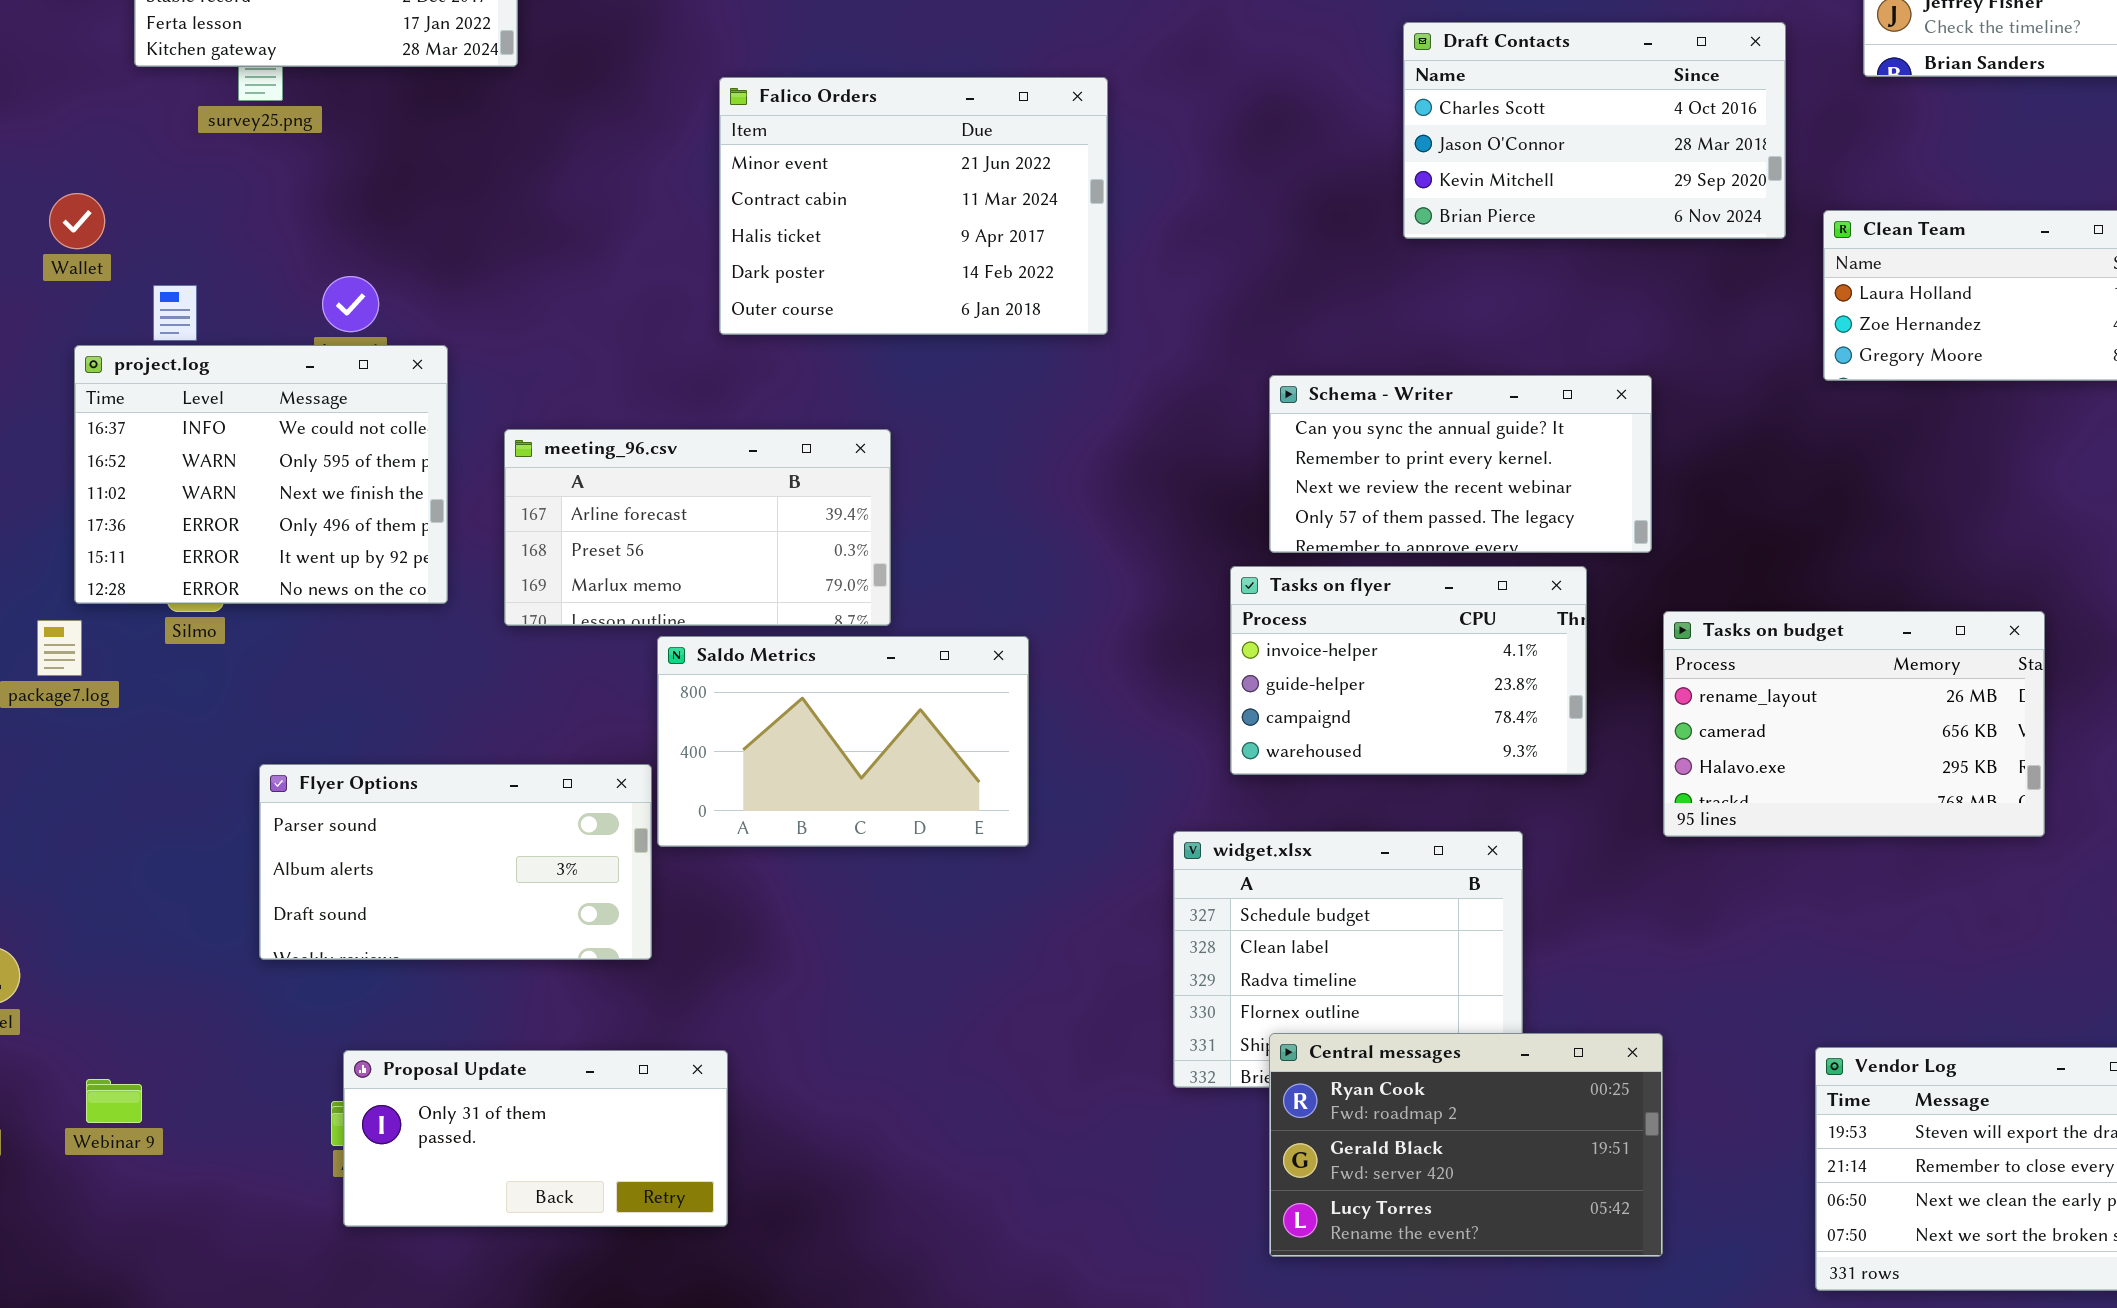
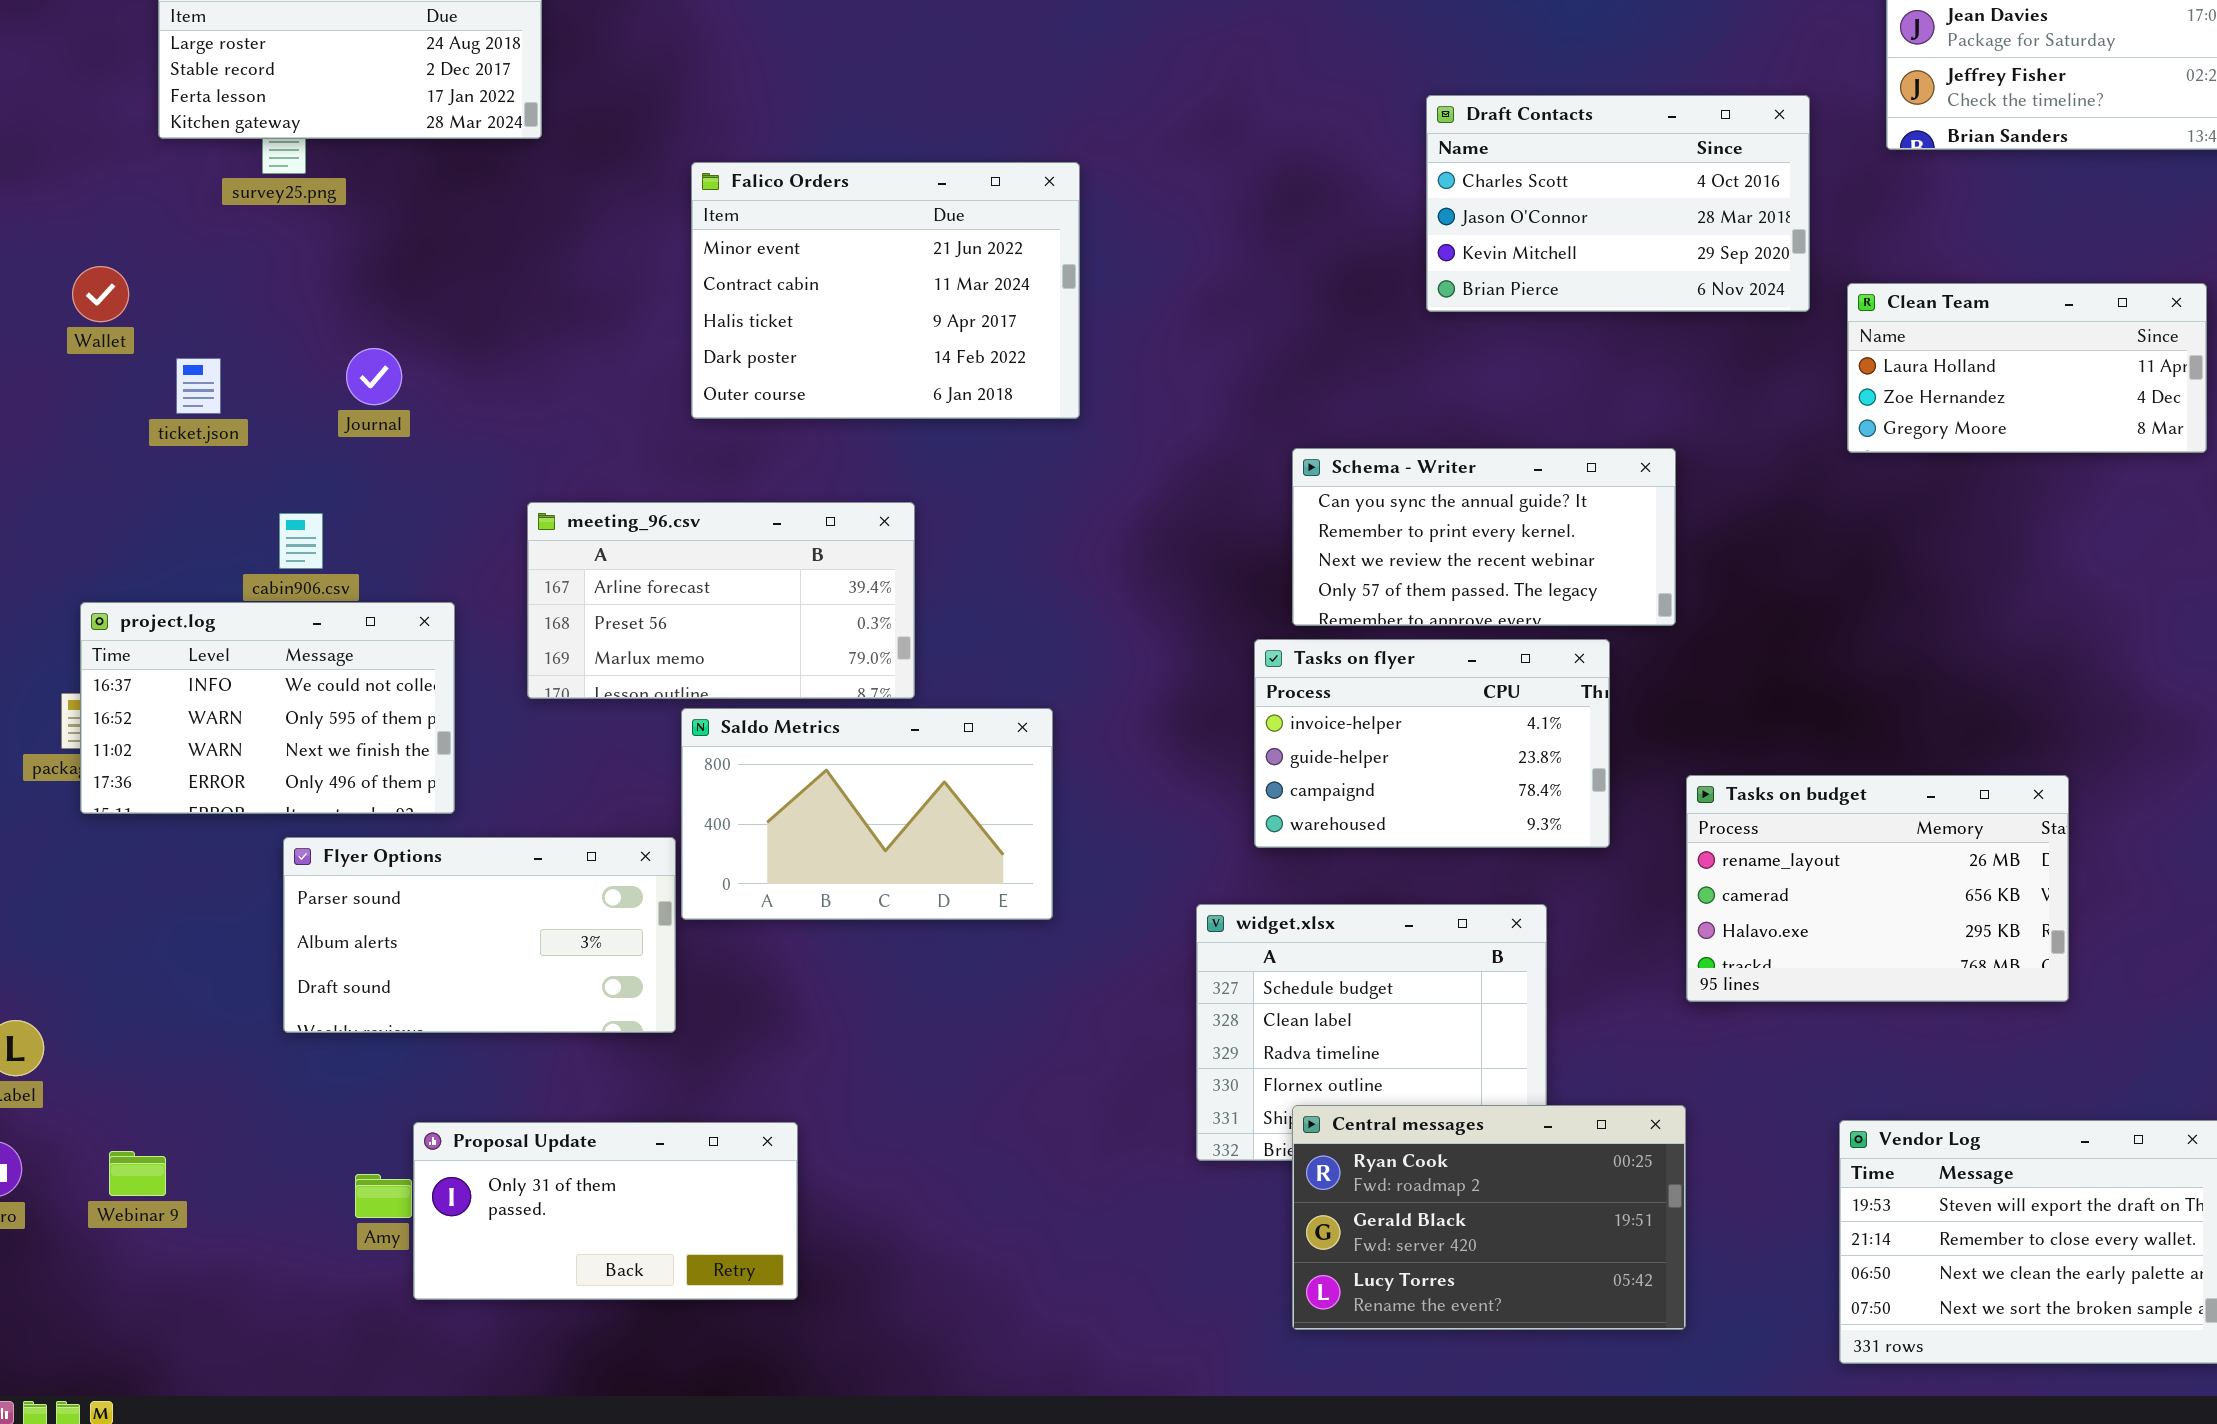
Falico Orders: [719,77,1108,335] -> [691,162,1080,419], moved
project.log: [74,345,448,604] -> [80,602,455,814], moved, resized
Tasks on budget: [1663,611,2045,837] -> [1686,775,2069,1002], moved
Proposal Update: [343,1050,728,1227] -> [413,1122,798,1300], moved

